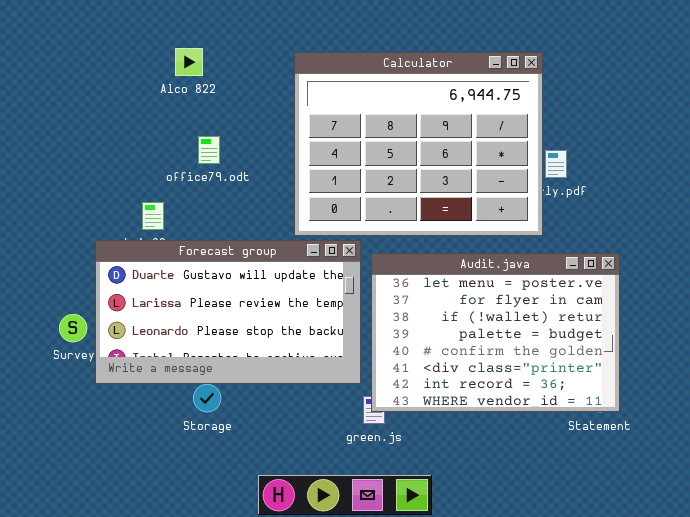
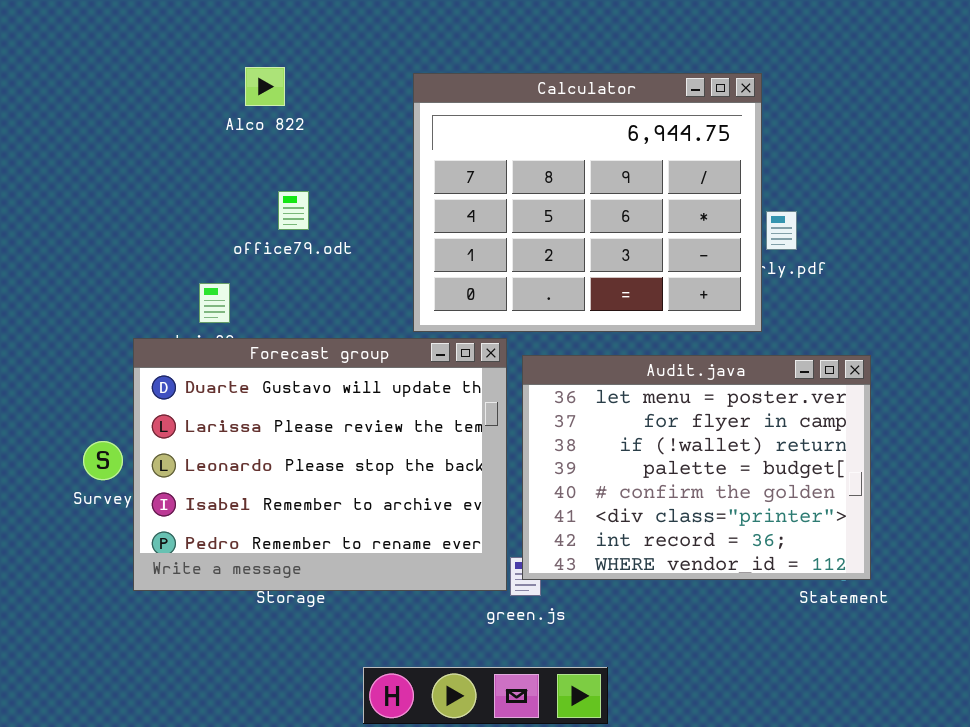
Forecast group: [95,240,361,384] -> [133,338,507,591], resized

